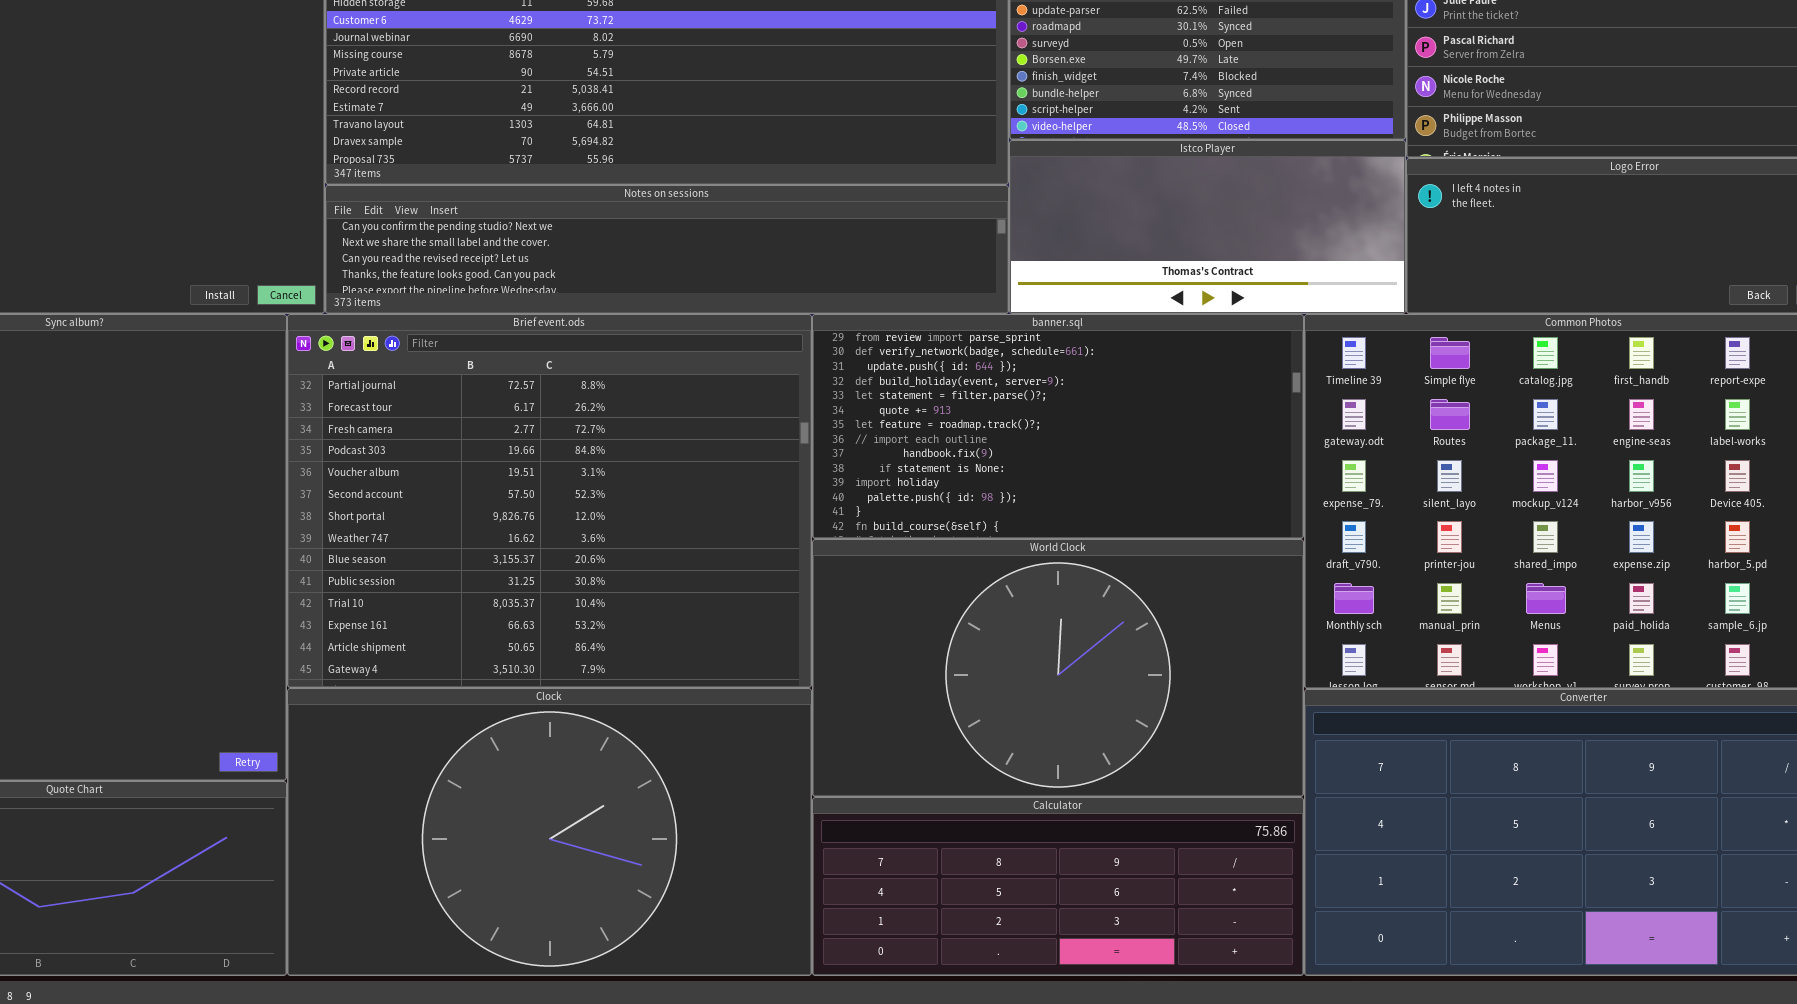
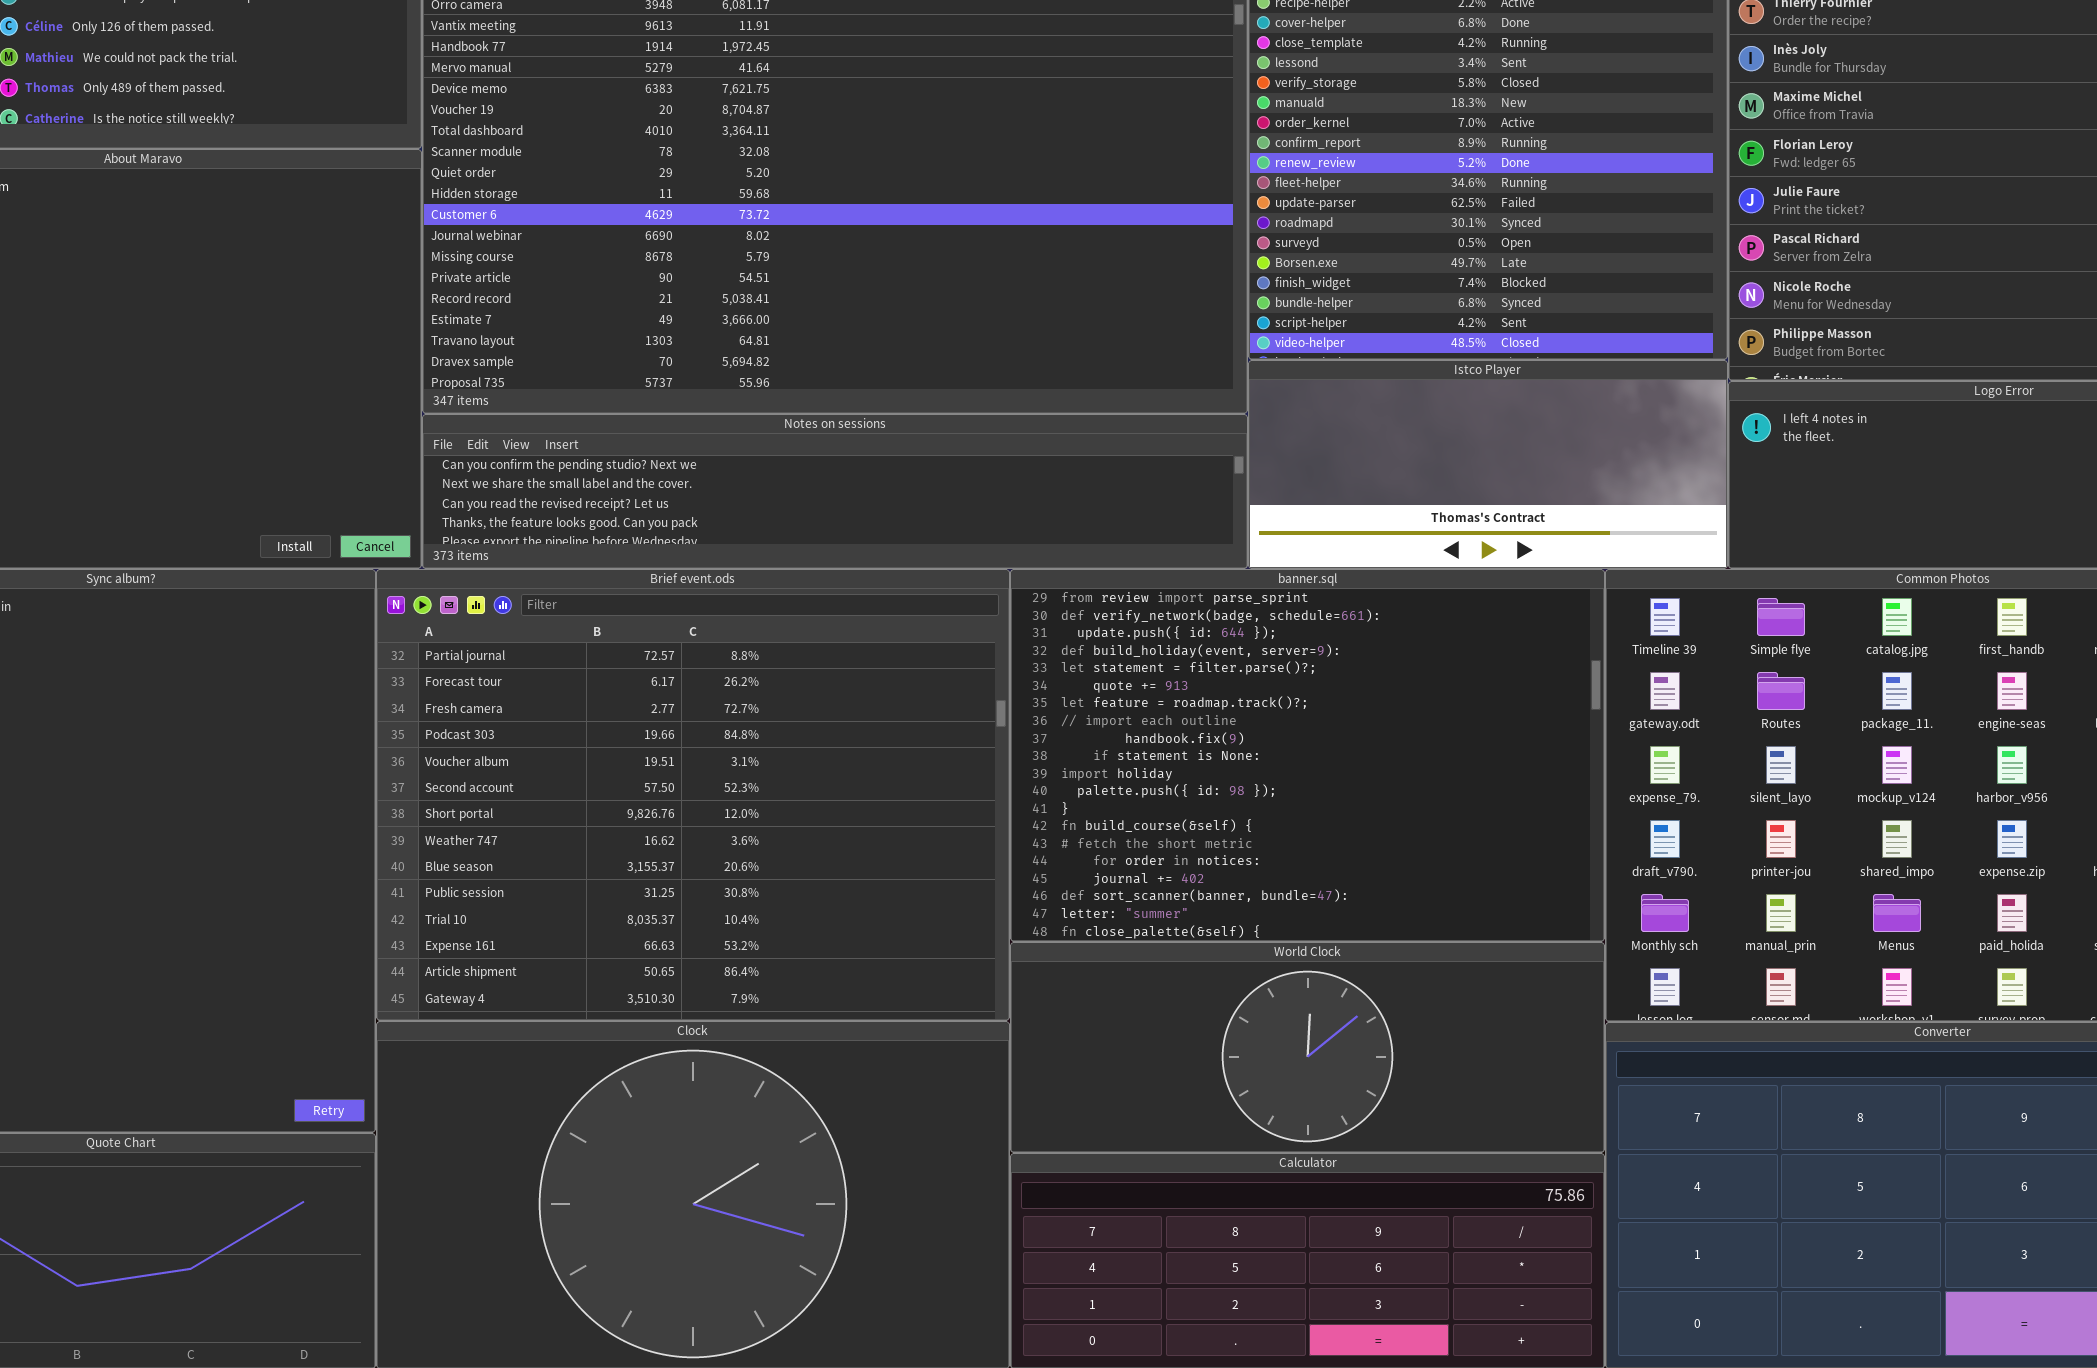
banner.sql: [812,314,1304,539] -> [1010,569,1605,942], resized
World Clock: [812,539,1304,797] -> [1010,942,1605,1153], resized

